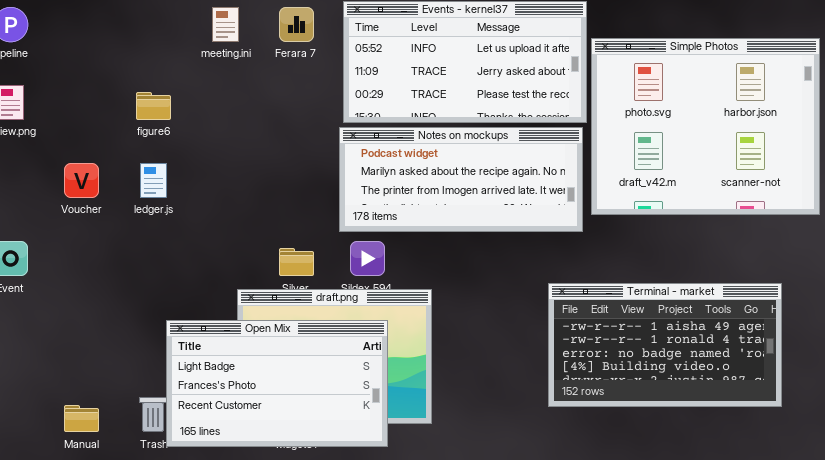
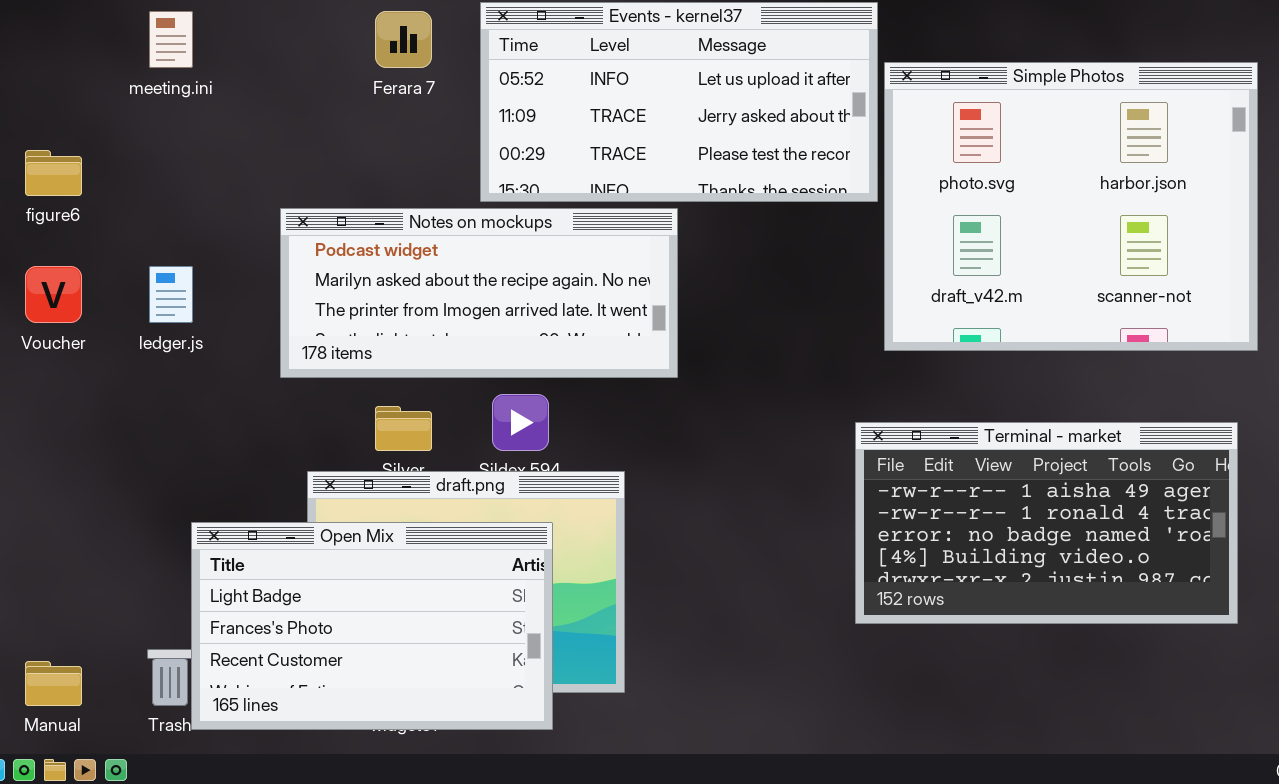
meeting.ini: [212,7,239,42] -> [149,11,193,68], moved
figure6: [136,92,171,120] -> [25,150,82,196], moved
Notes on mockups: [339,127,583,232] -> [280,208,678,378], moved
Terminal - market: [548,283,782,407] -> [855,422,1238,624], moved

